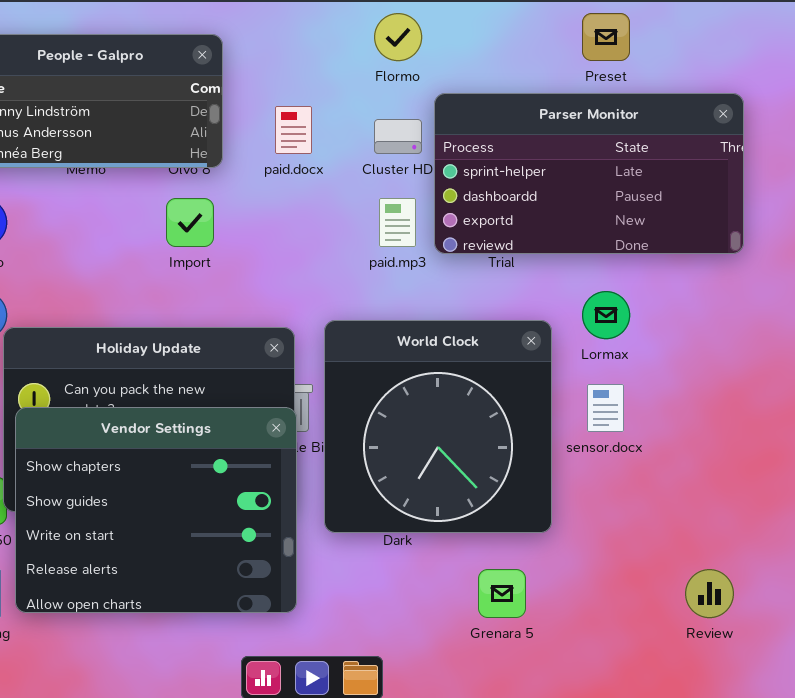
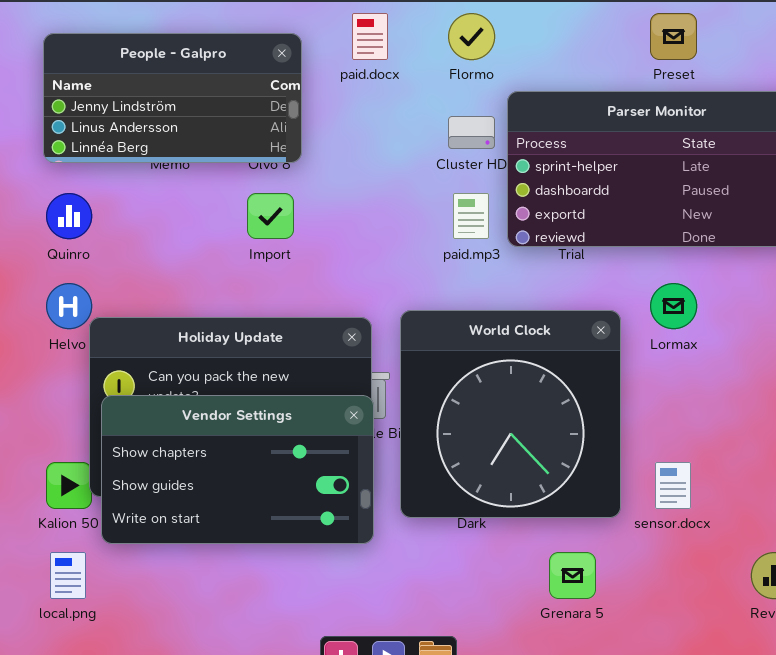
paid.docx: [275,106,312,154] -> [352,13,388,60], moved
sensor.docx: [587,384,624,432] -> [655,462,691,509], moved
Vendor Settings: [15,407,297,613] -> [101,395,374,544], resized

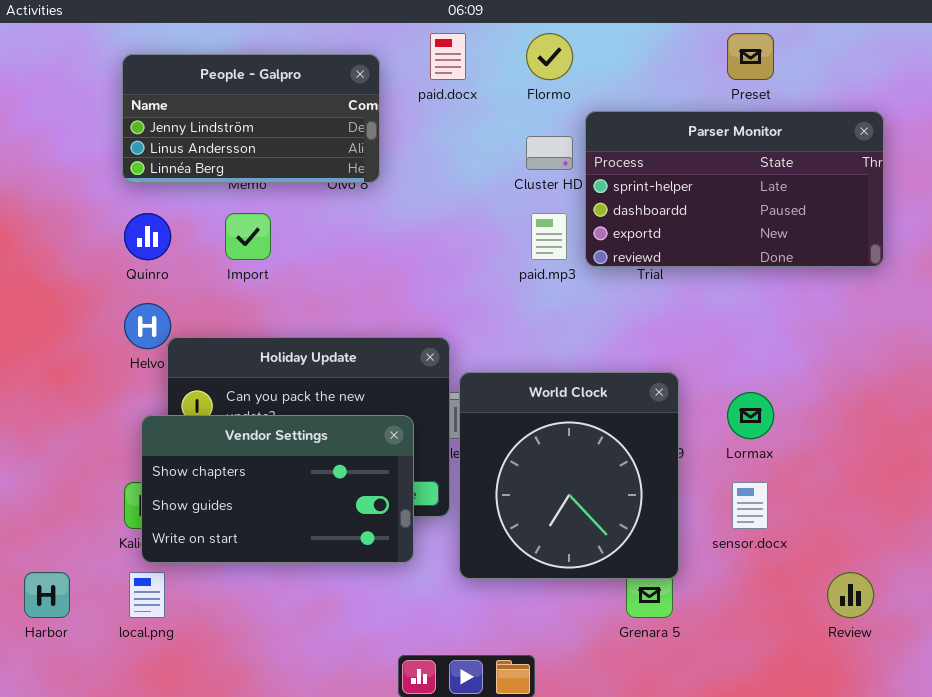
Import: [247,193,294,239] -> [225,213,271,260], moved
Lormax: [650,283,697,329] -> [727,392,774,439], moved
World Clock: [400,310,621,518] -> [459,372,679,579], moved
Vendor Settings: [101,395,374,544] -> [141,415,414,563], moved

